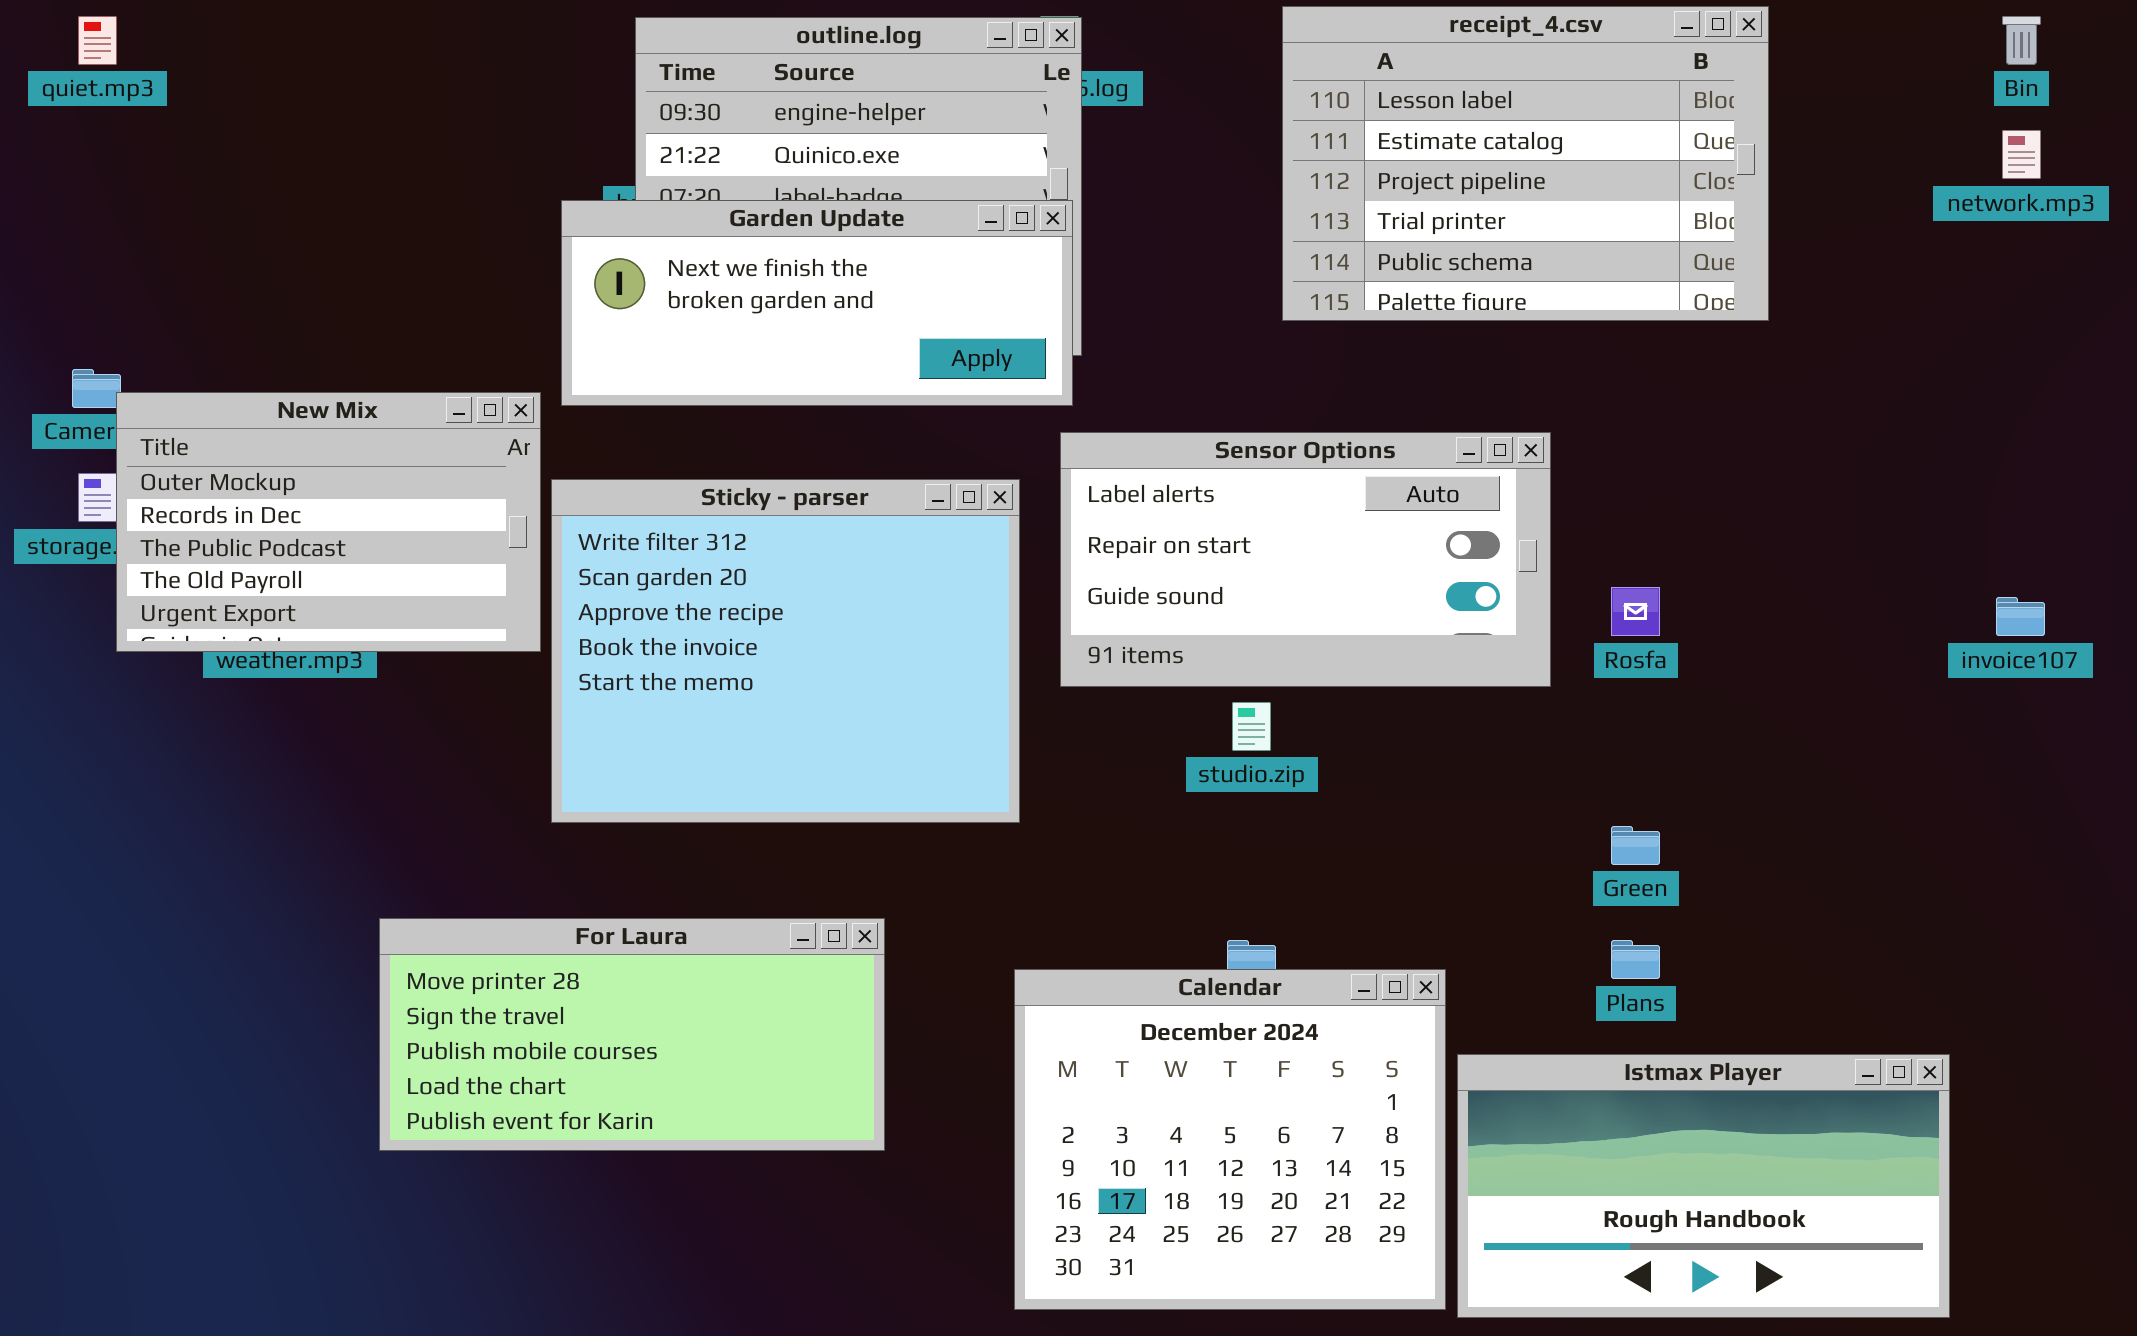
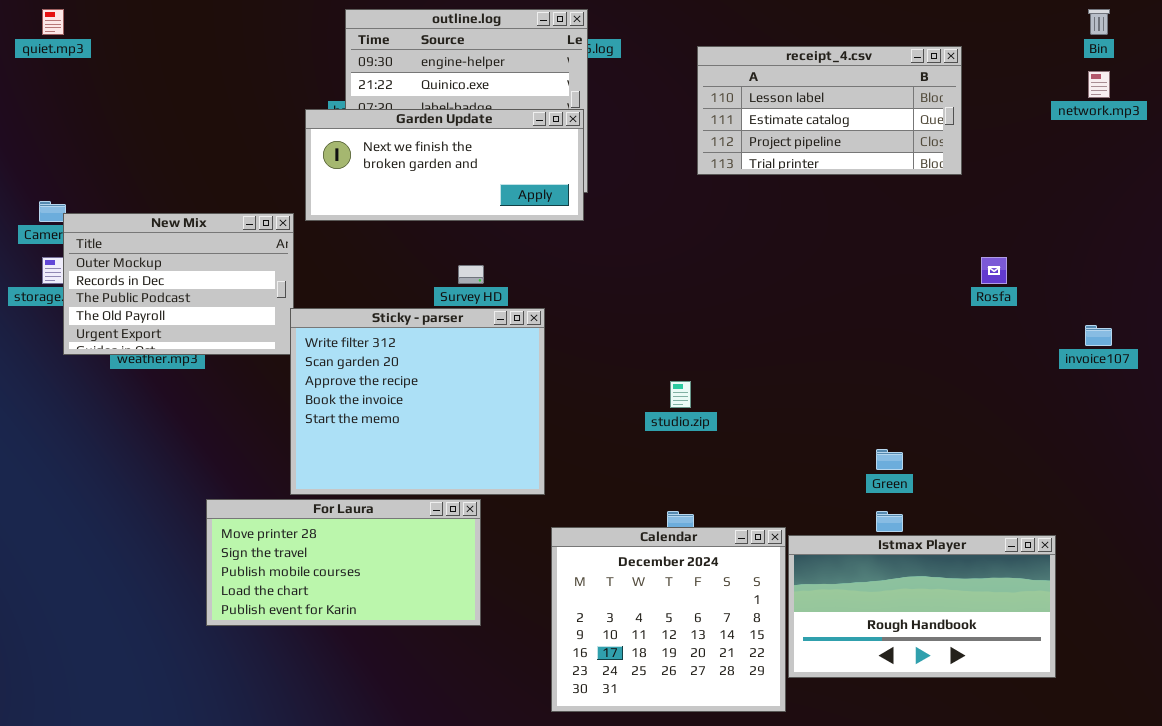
receipt_4.csv: [1282,6,1769,321] -> [697,46,962,175], resized
Sensor Options: [1060,432,1551,687] -> none, closed
Sticky - parser: [551,479,1020,823] -> [290,308,545,495], moved
Rosfa: [1611,587,1660,636] -> [981,257,1007,284], moved
Istmax Player: [1457,1054,1950,1318] -> [788,535,1056,678], moved

